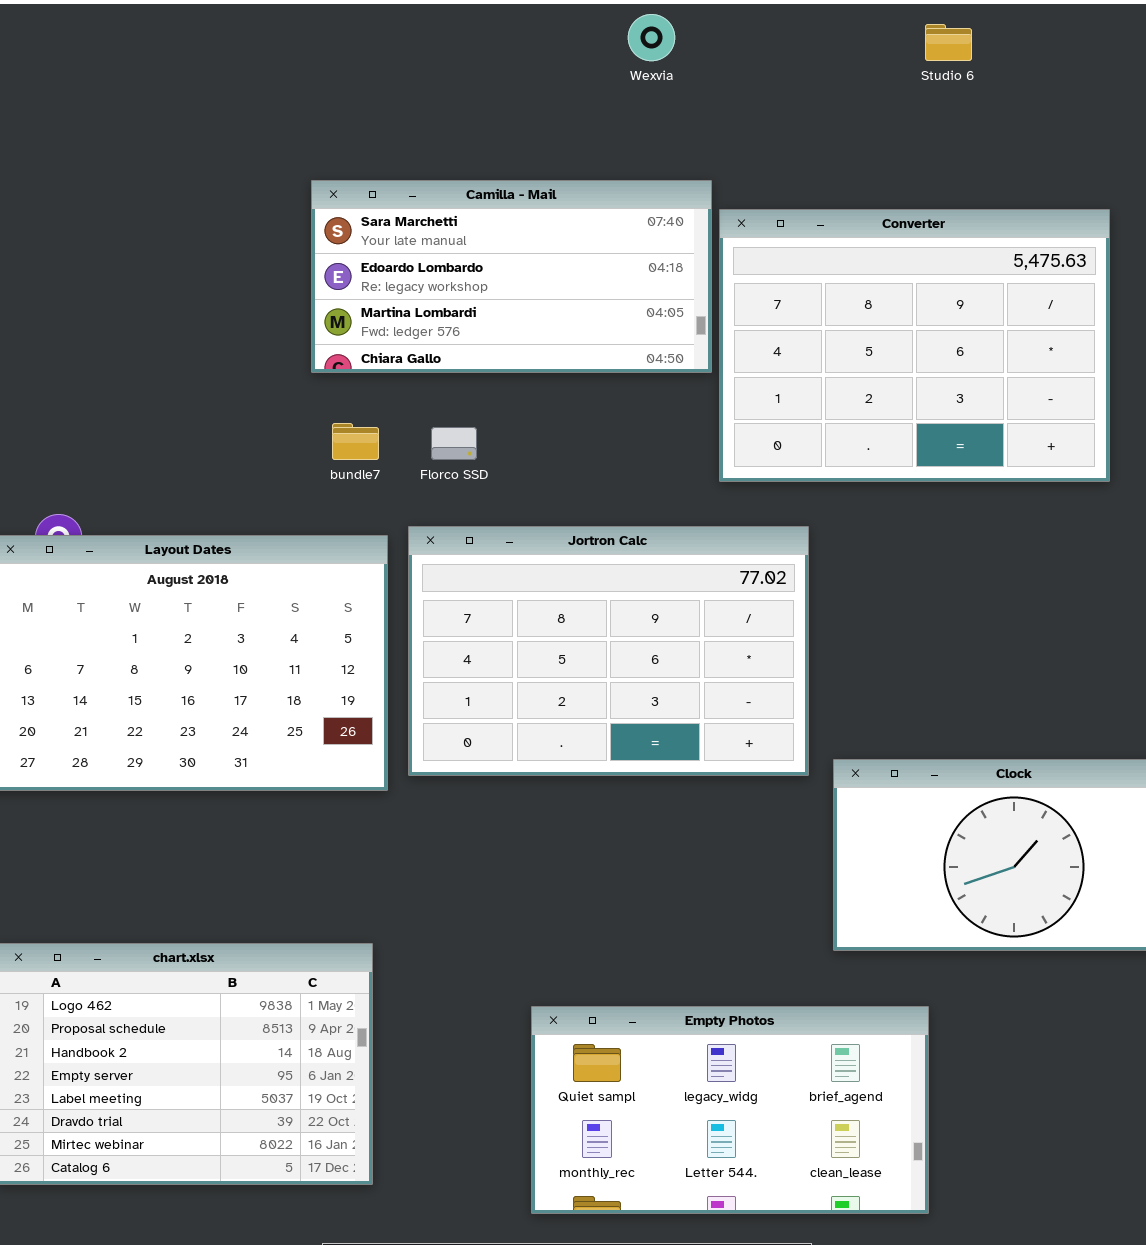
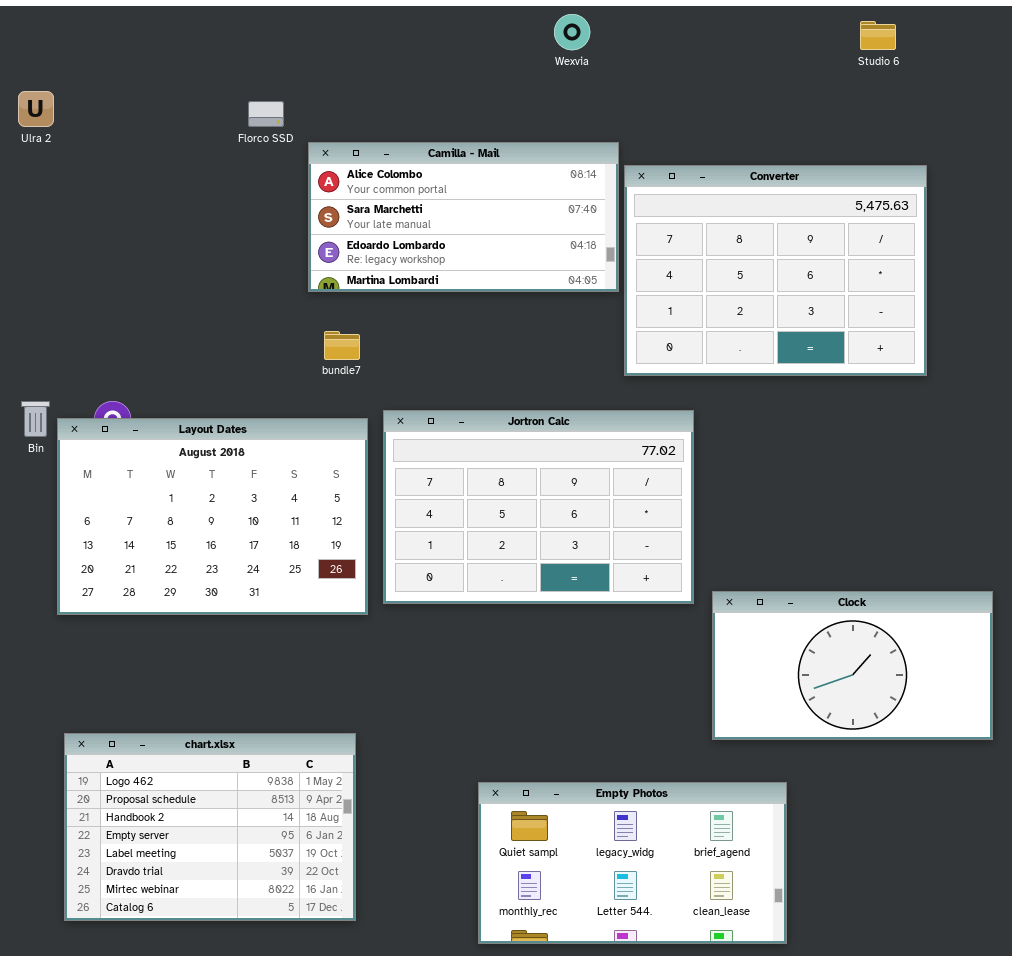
Studio 6: [925,24,972,61] -> [860,21,896,50], moved
Camilla - Mail: [311,180,712,373] -> [308,142,619,292], scrolled up 1 row
Florco SSD: [431,427,477,460] -> [248,101,284,127], moved

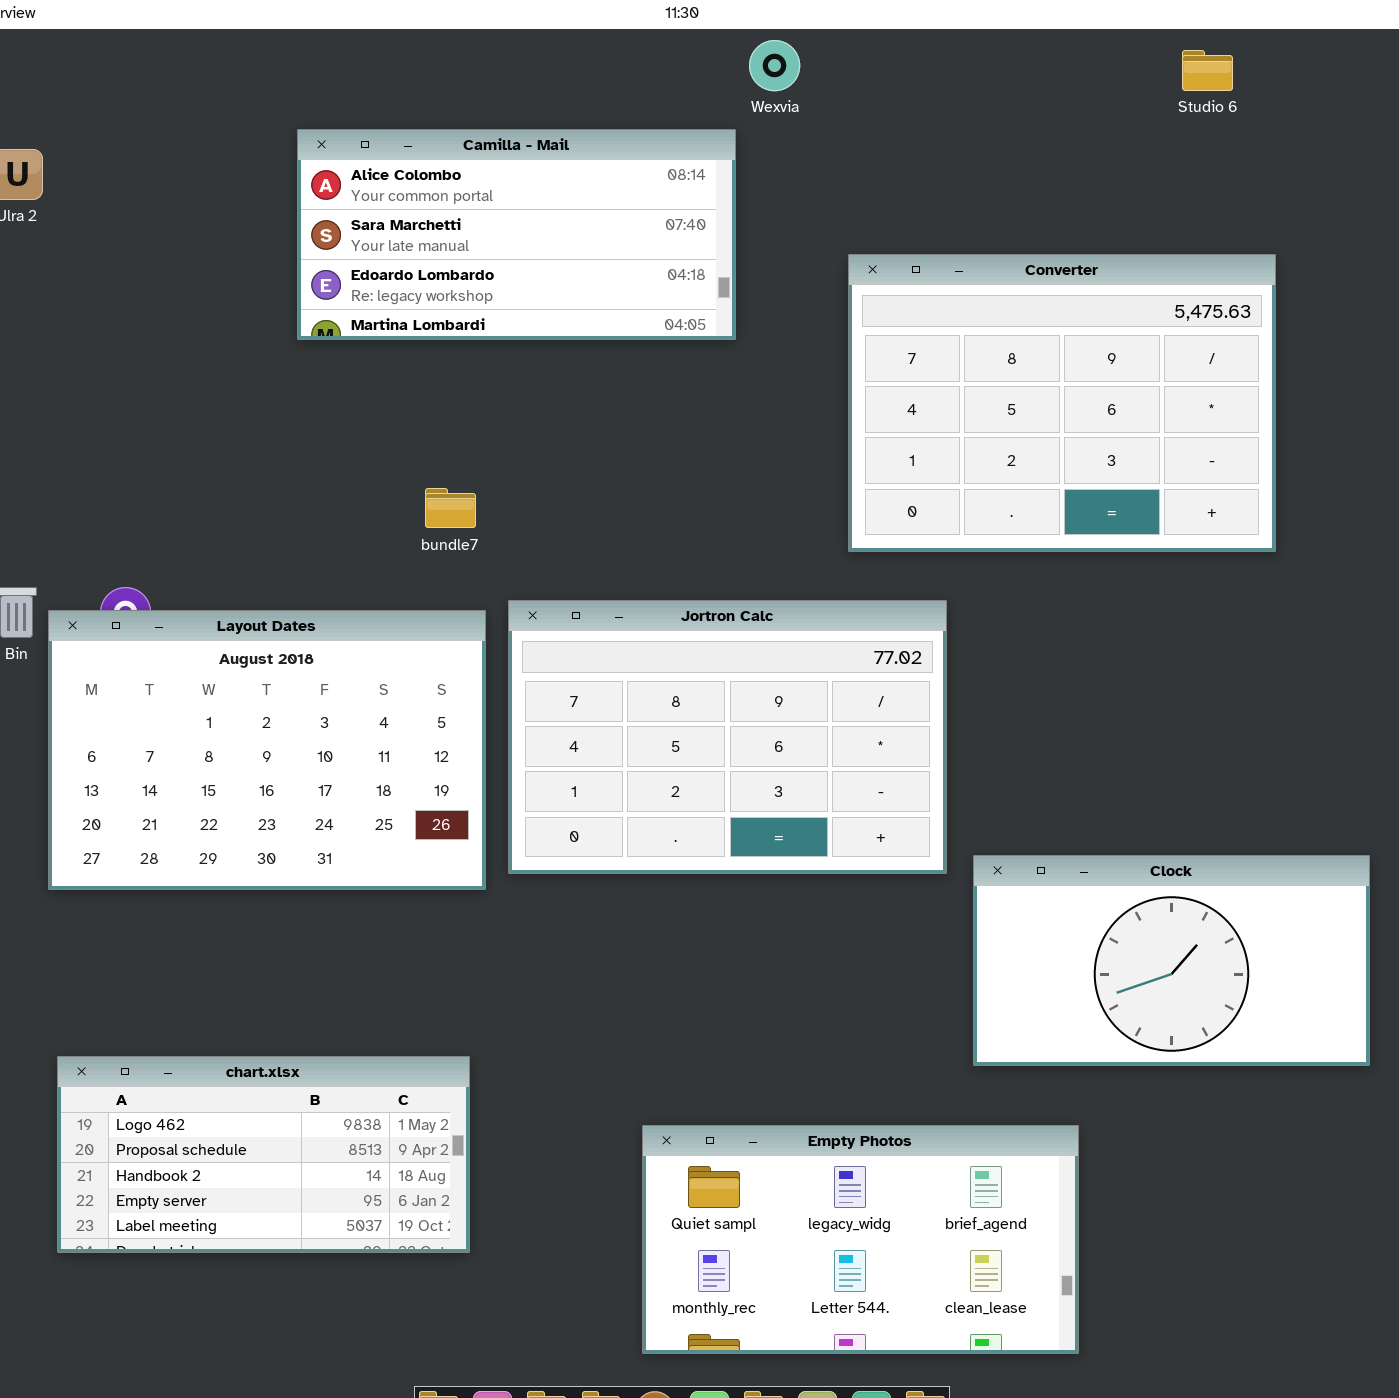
Camilla - Mail: [308,142,619,292] -> [297,129,736,340], moved
chart.xlsx: [64,733,356,921] -> [57,1056,470,1253], resized

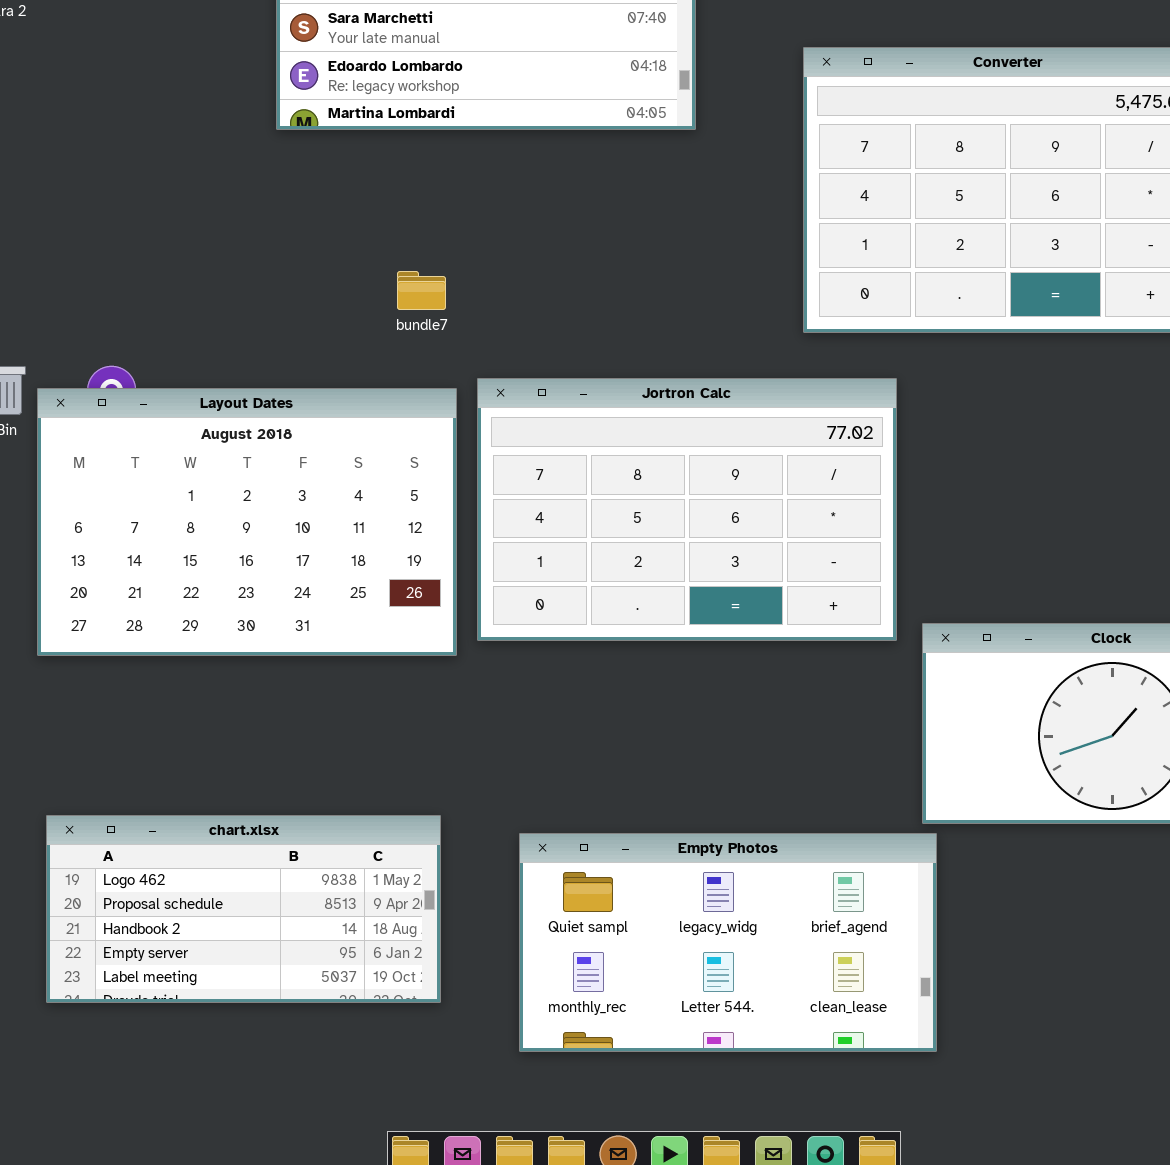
Empty Photos: [642,1125,1079,1354] -> [519,833,937,1052], moved

